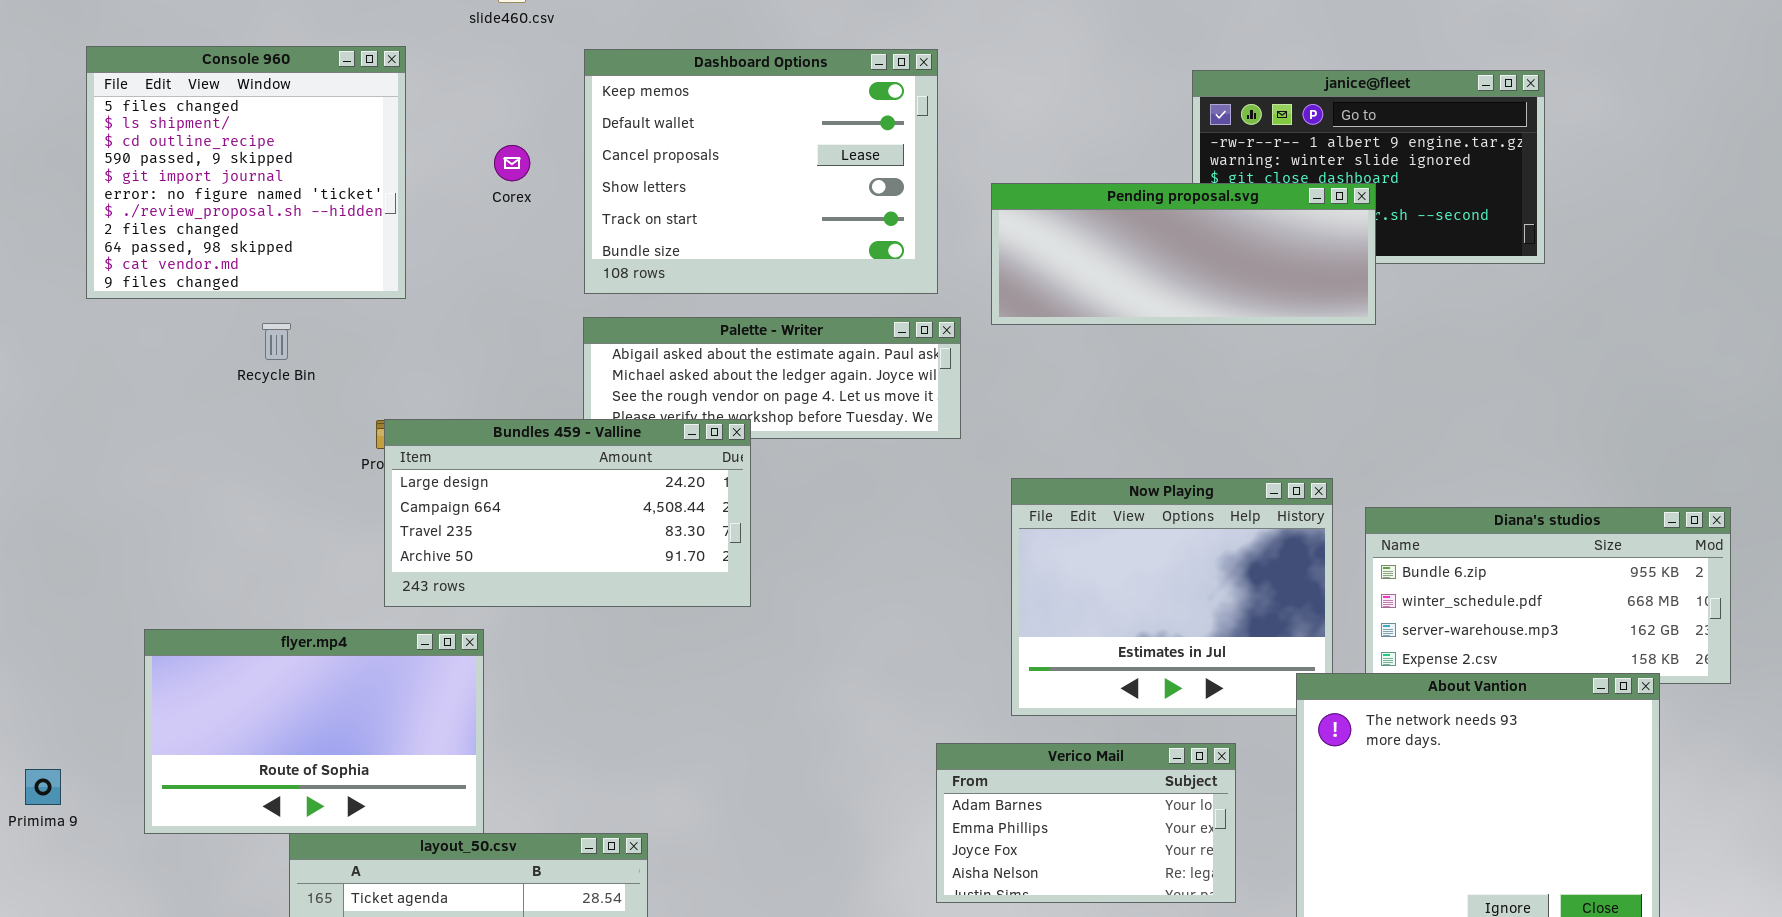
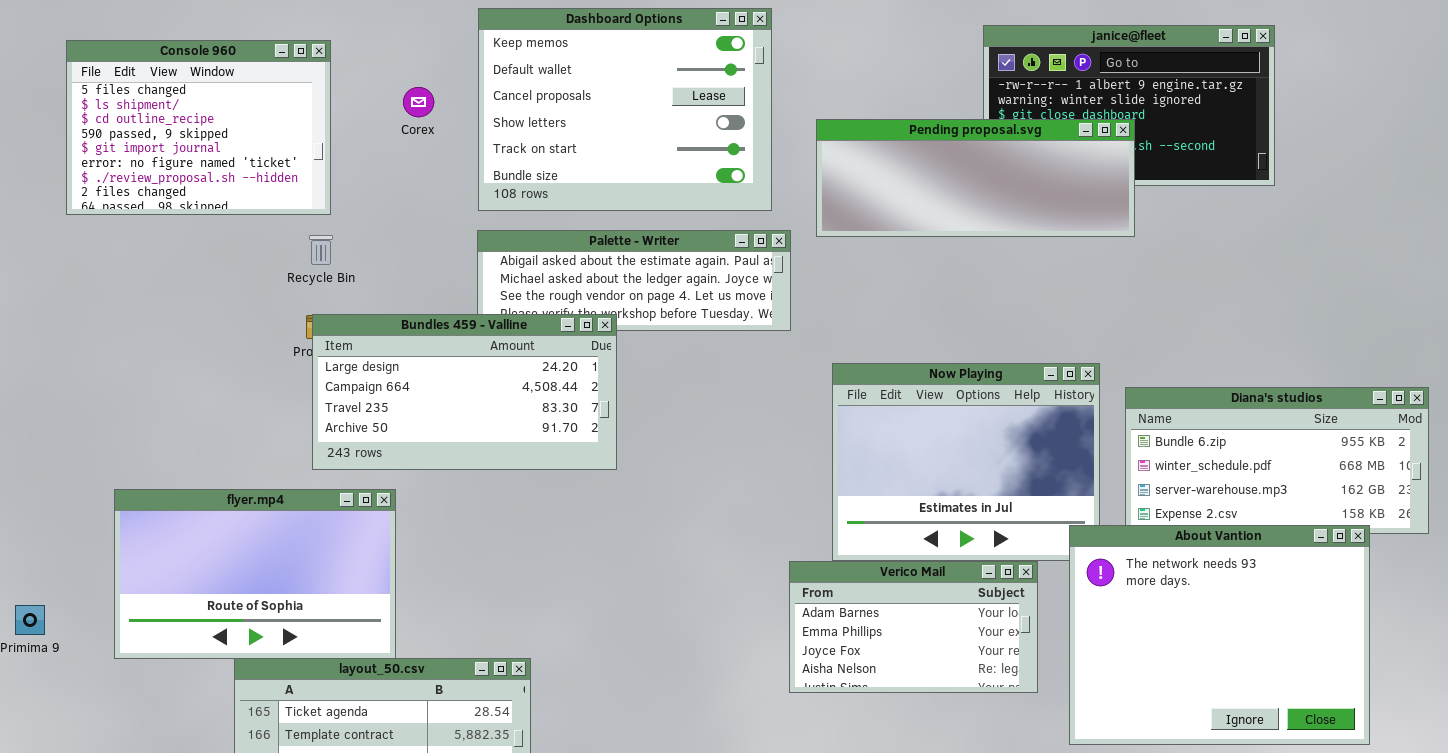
Console 960: [86,46,406,299] -> [66,40,331,215], resized
Recycle Bin: [262,323,291,360] -> [309,235,333,265], moved
Verico Mail: [936,743,1236,903] -> [789,561,1038,693], moved

